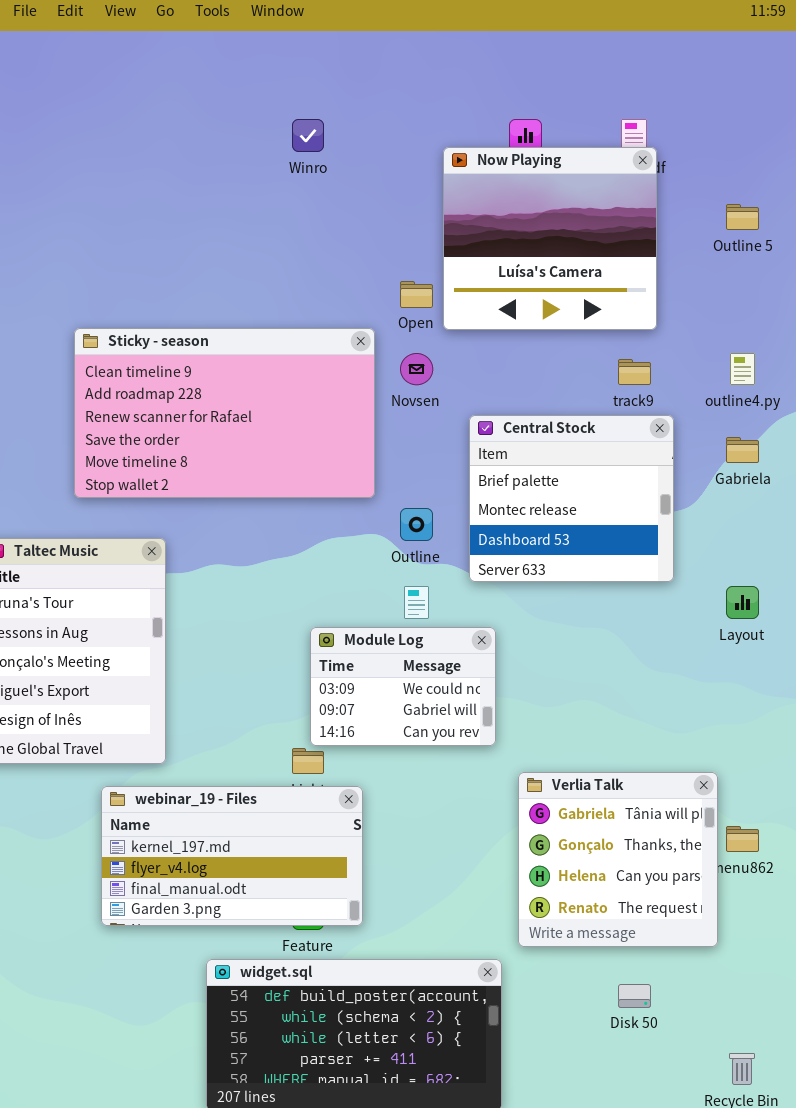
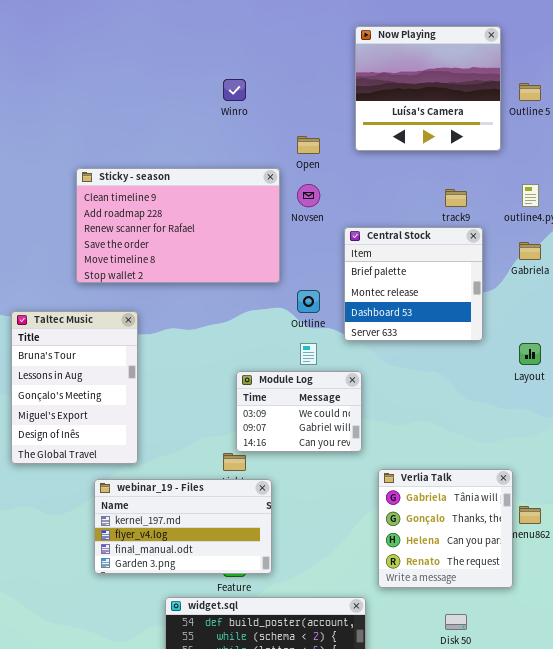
Winro: [292,119,324,152] -> [223,79,246,101], moved
Now Playing: [443,147,657,330] -> [355,26,501,151], moved

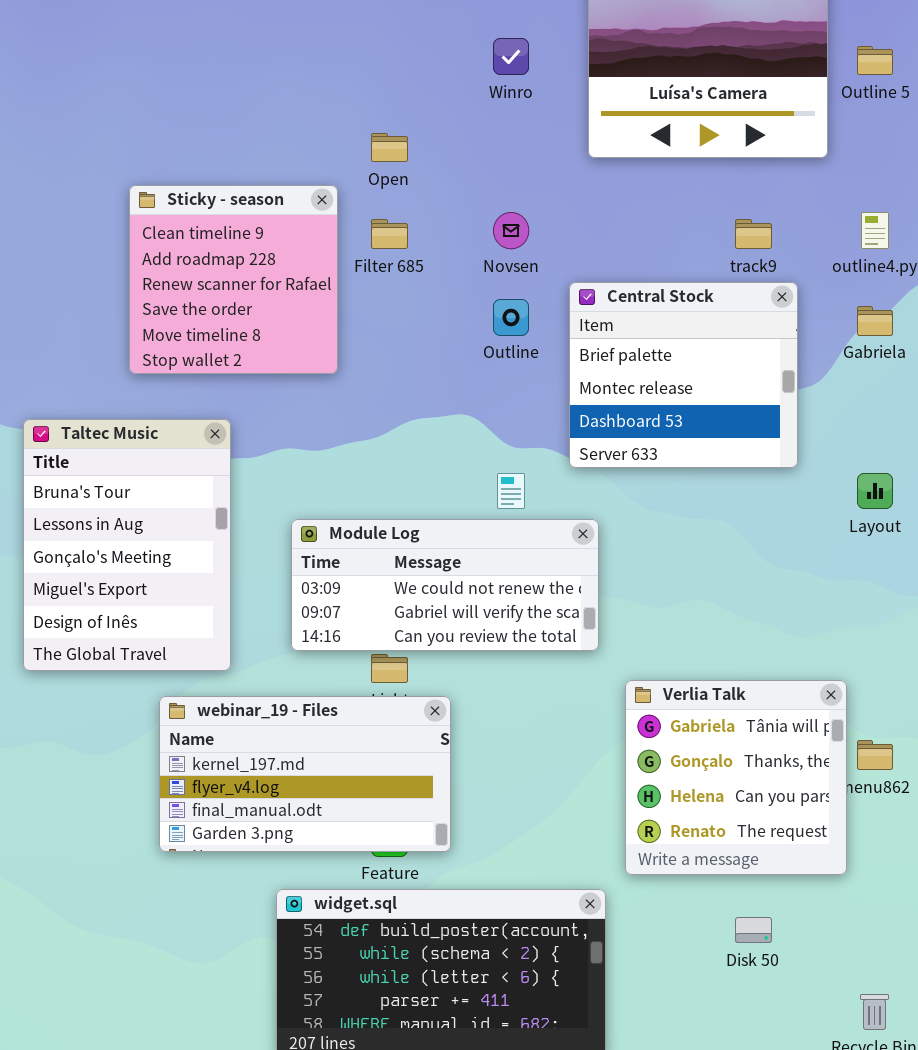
Winro: [223,79,246,101] -> [493,38,529,75], moved
Open: [297,136,320,154] -> [371,133,408,162], moved
Sticky - season: [76,168,280,283] -> [129,185,338,374], resized
Outline: [297,290,320,313] -> [493,299,529,336], moved
Module Log: [236,371,362,452] -> [291,519,599,651], resized

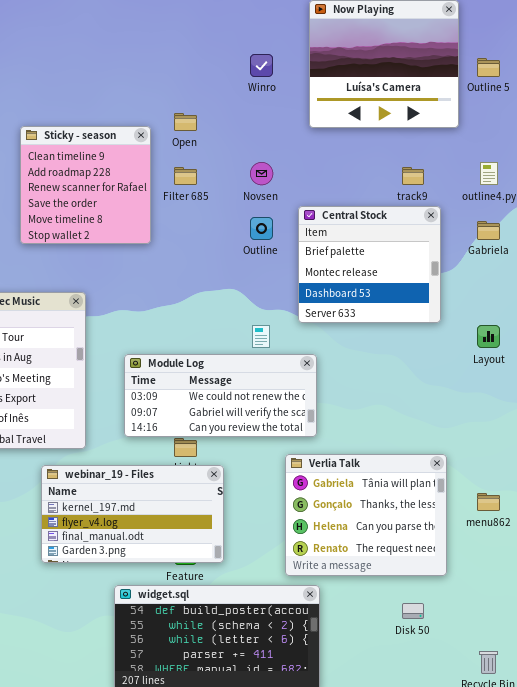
Sticky - season: [129,185,338,374] -> [20,126,151,244], moved
Verlia Talk: [625,680,847,875] -> [285,454,447,576], moved, resized

